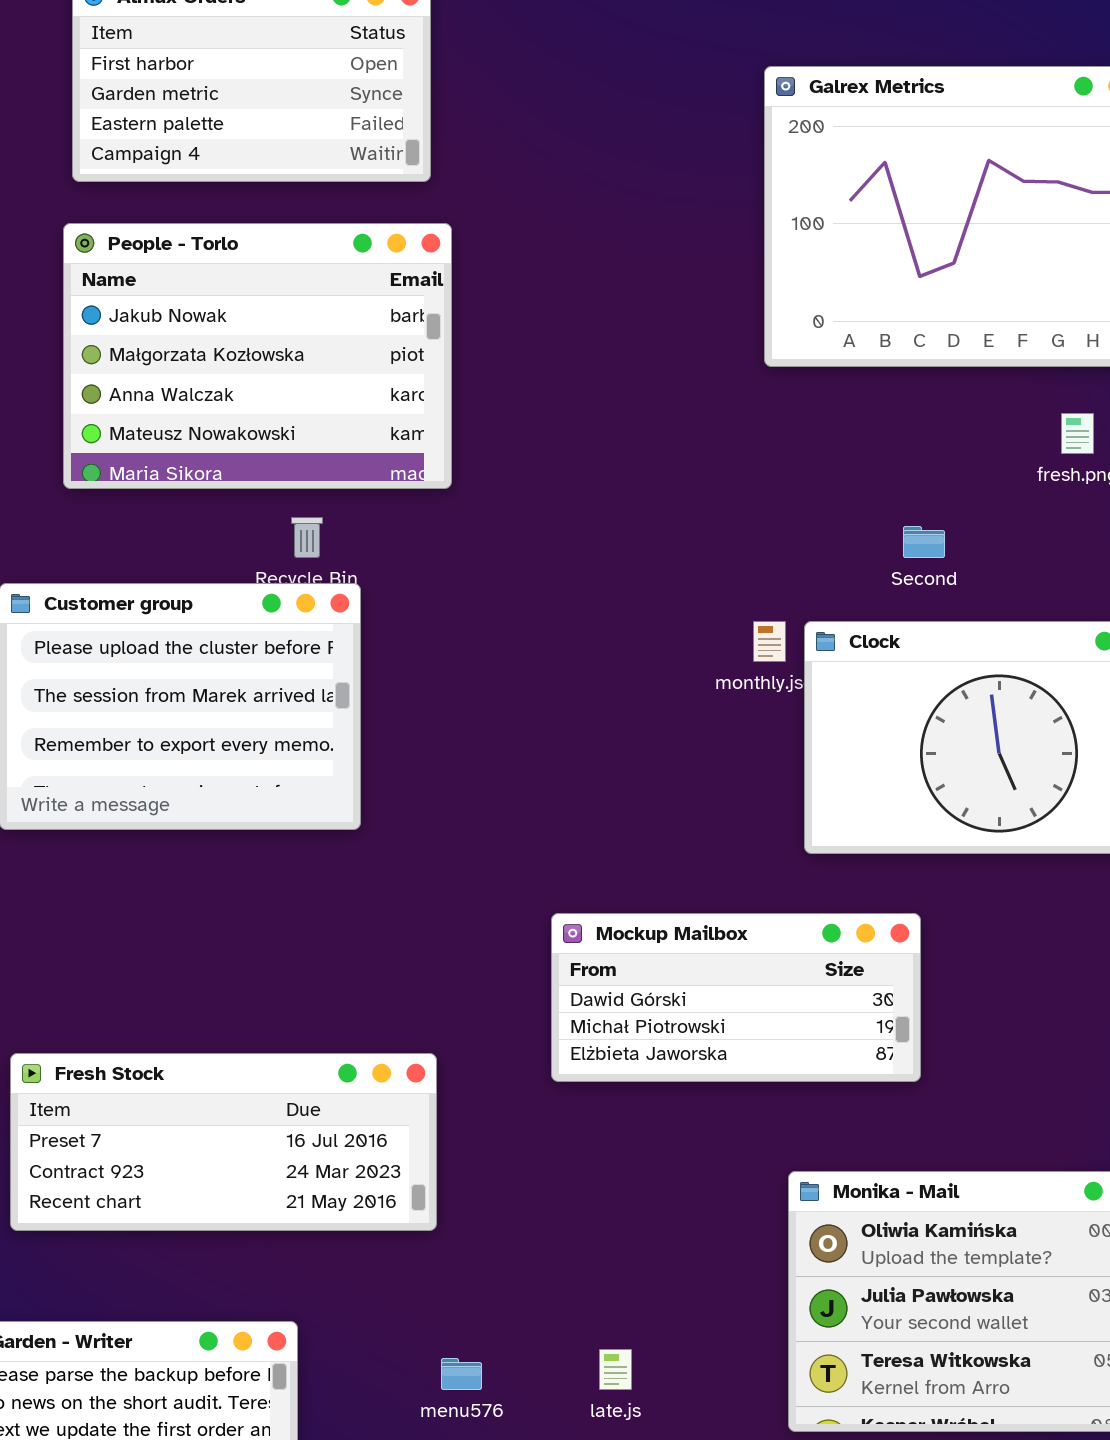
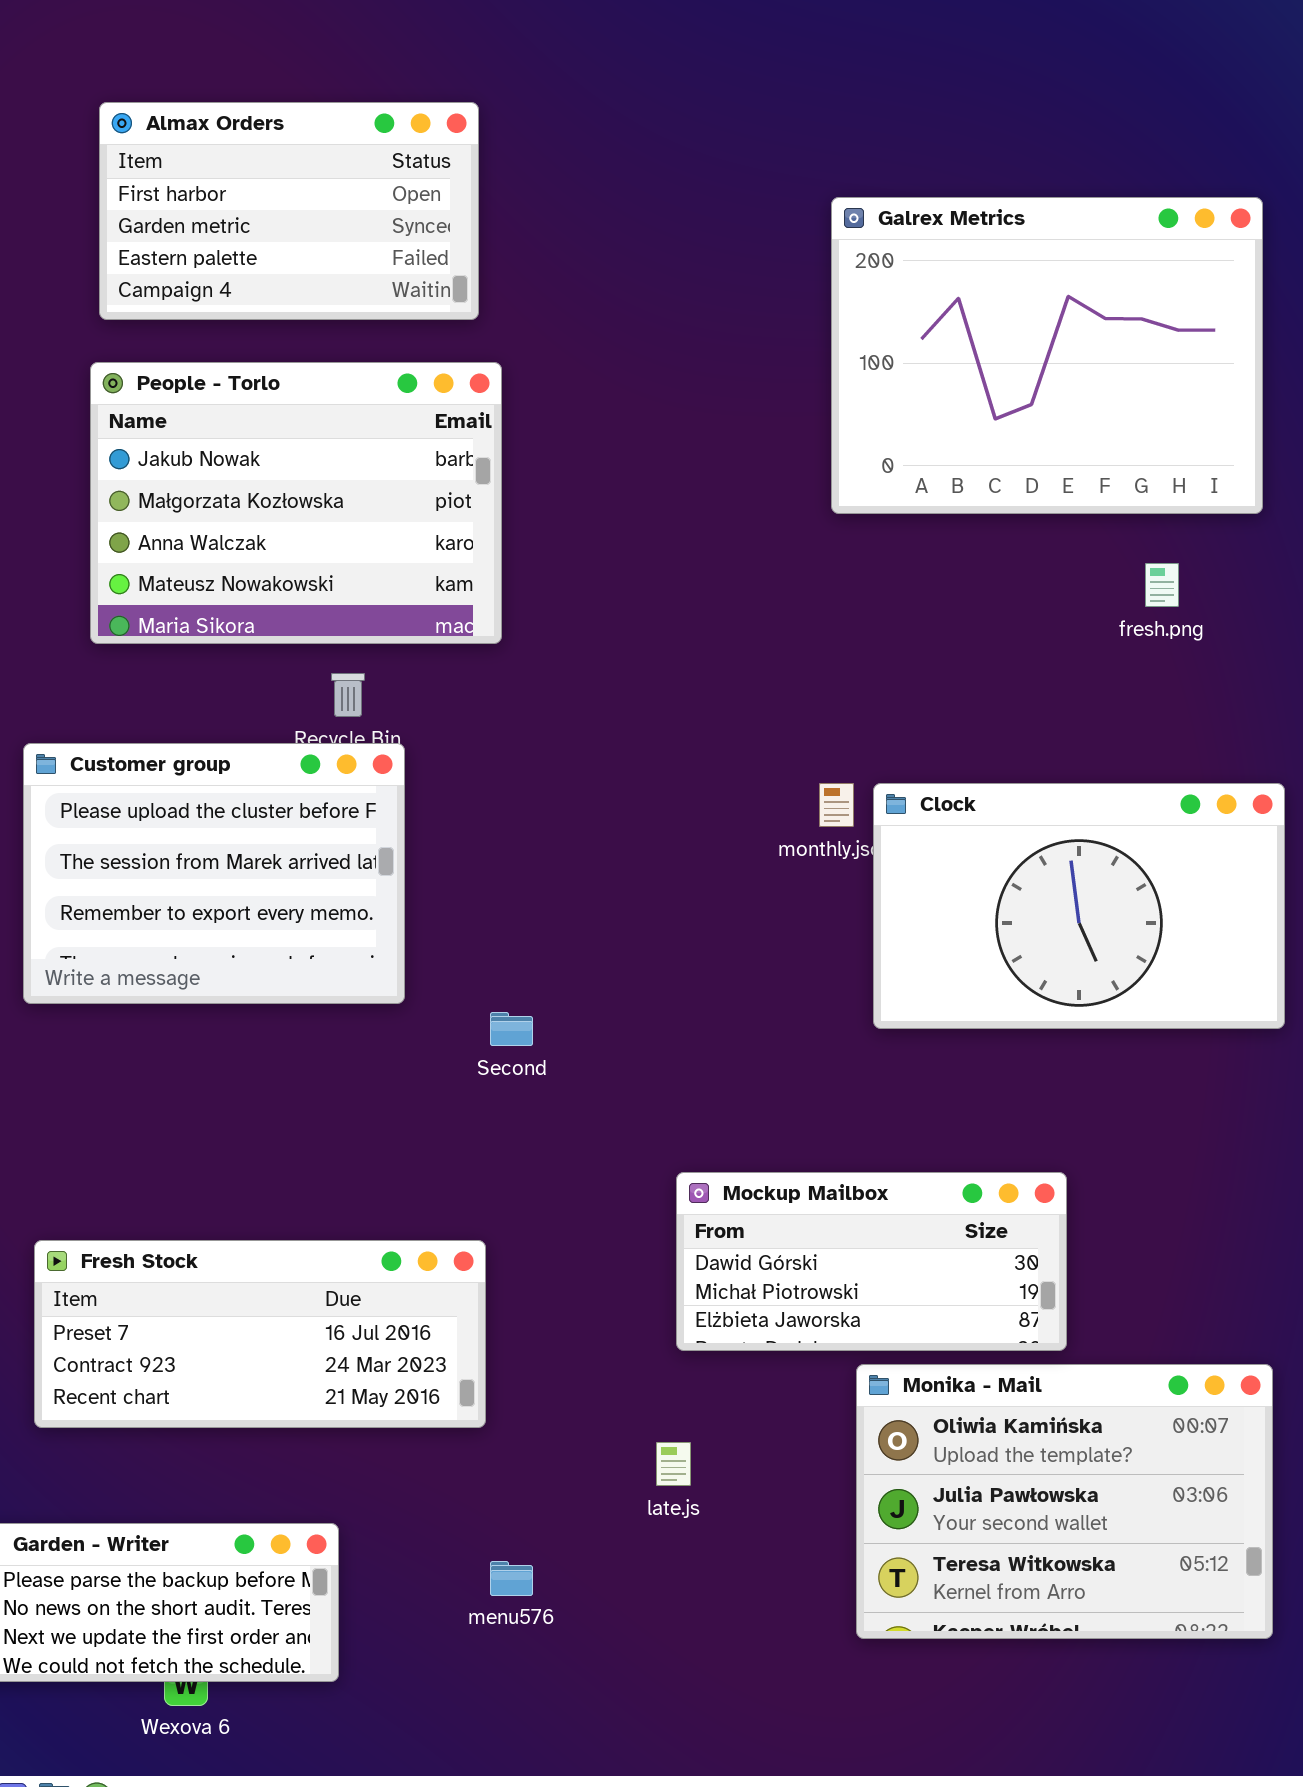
Second: [903,526,945,558] -> [490,1012,533,1046], moved
Mockup Mailbox: [551,913,921,1082] -> [676,1172,1067,1351], moved
late.js: [599,1349,632,1390] -> [656,1442,691,1486], moved

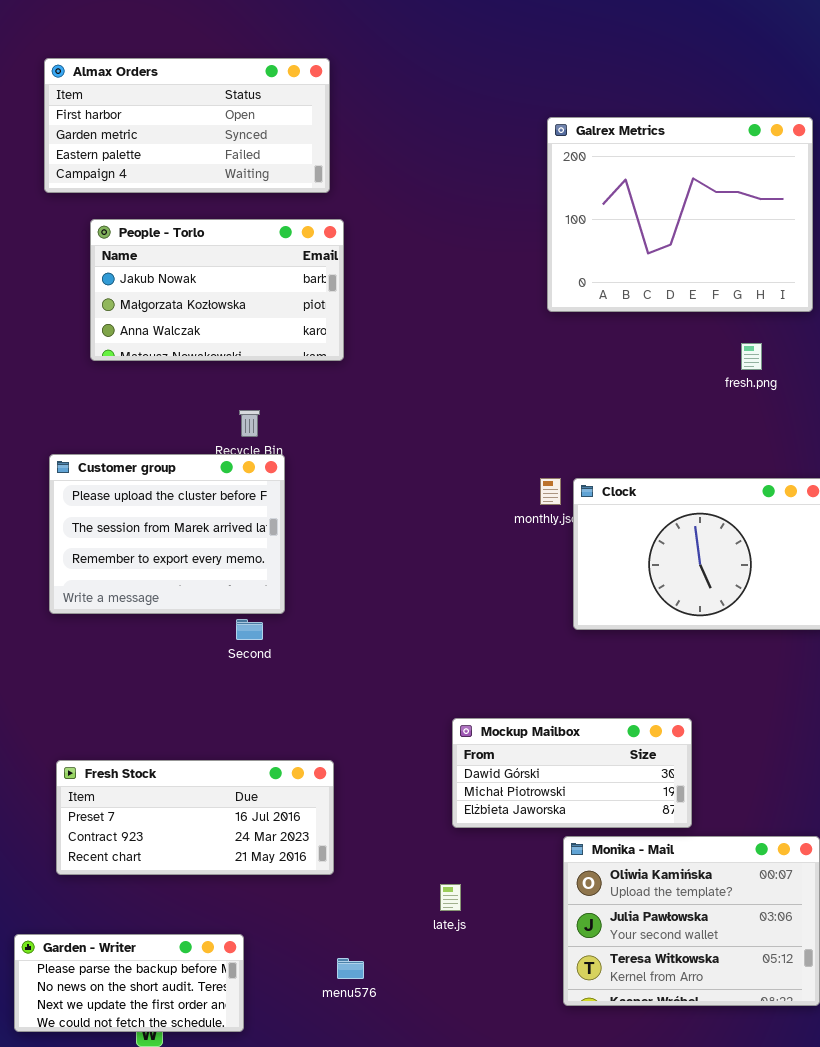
Almax Orders: [99,102,479,320] -> [44,58,330,193], resized
People - Torlo: [90,362,502,644] -> [90,219,344,361], resized
Second: [490,1012,533,1046] -> [236,619,263,640], moved

